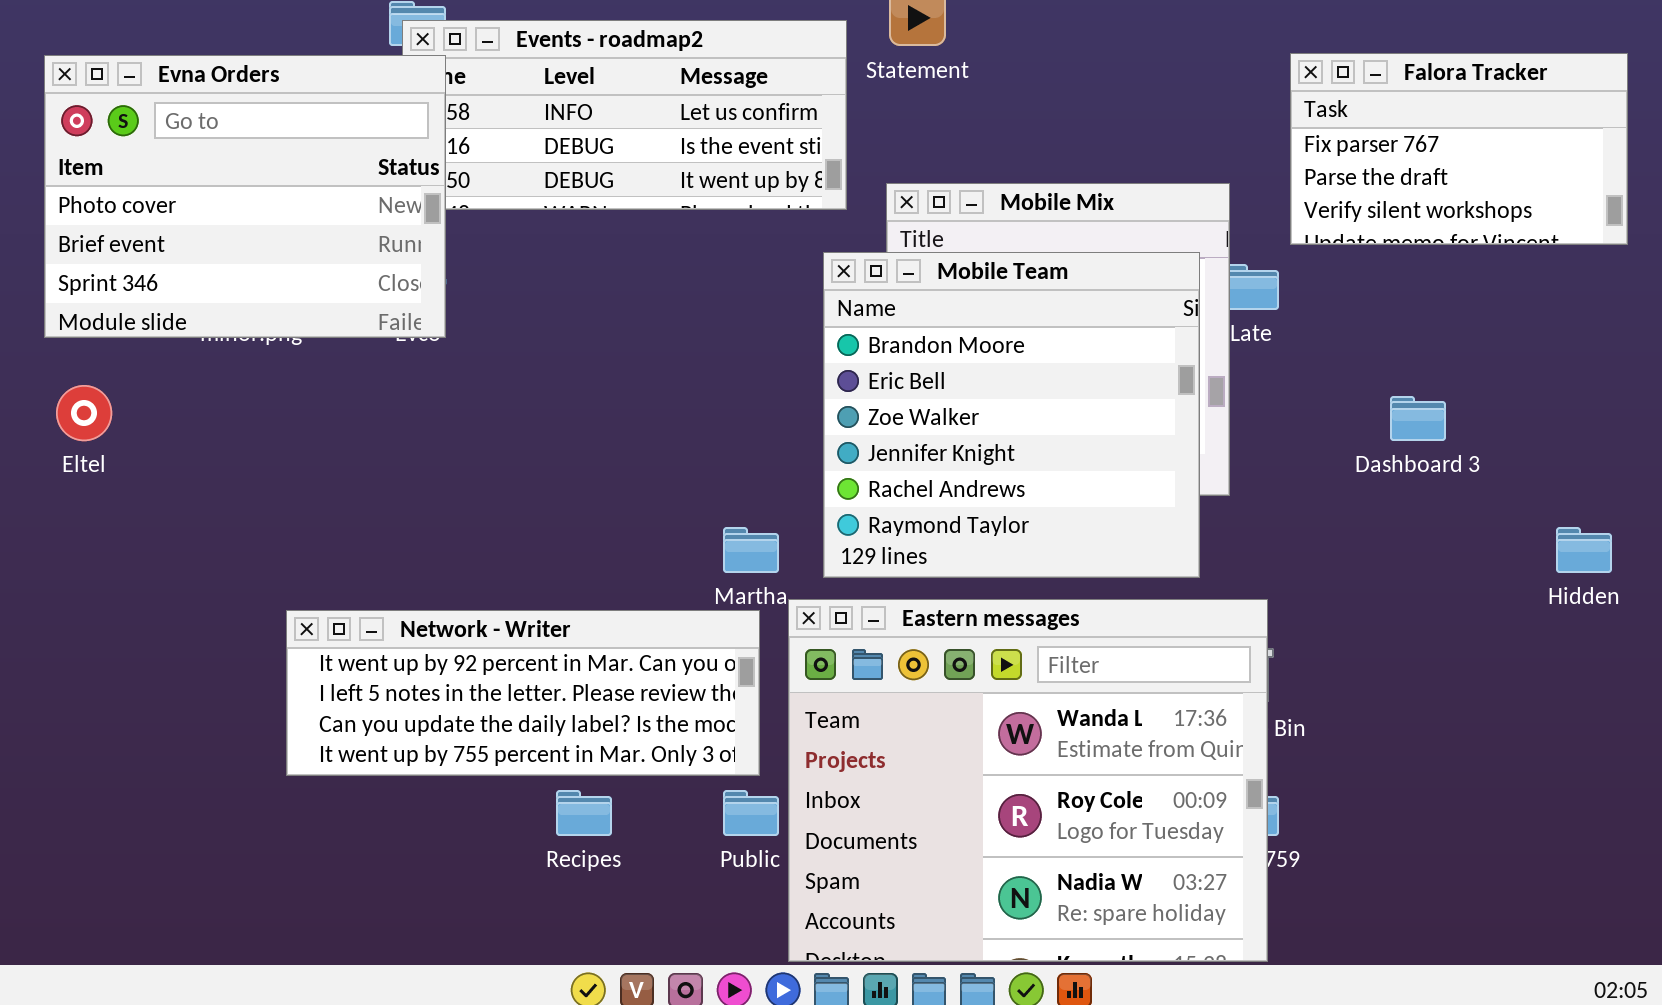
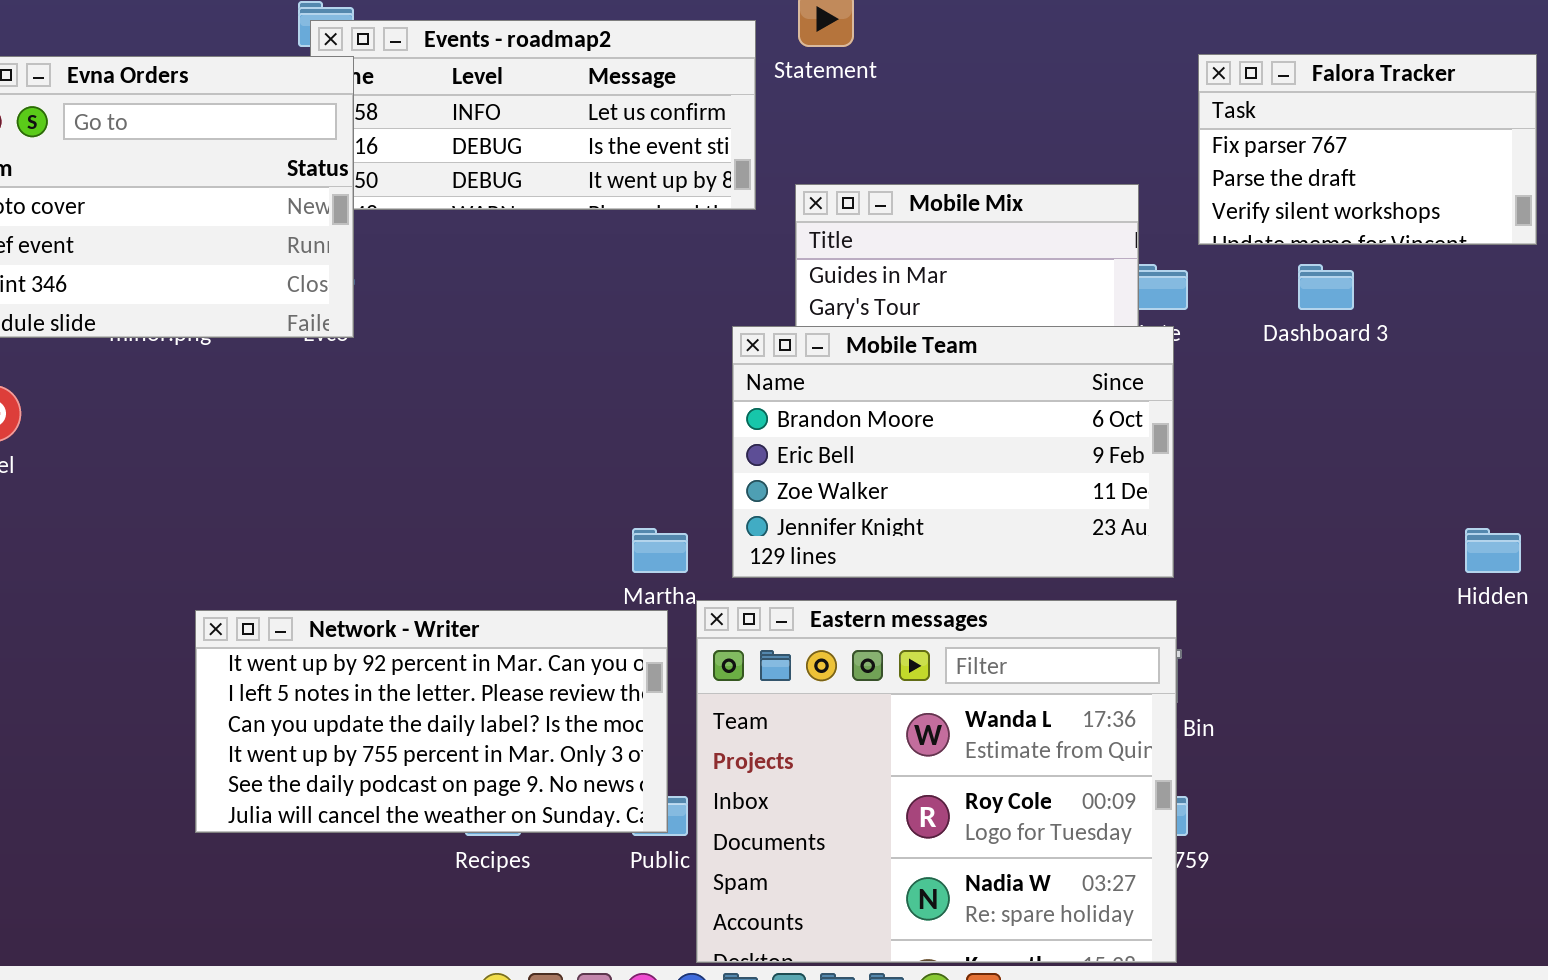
Mobile Team: [823,252,1200,578] -> [732,326,1174,578], resized
Dashboard 3: [1390,396,1446,441] -> [1298,264,1354,310], moved
Network - Writer: [286,610,760,776] -> [195,610,668,833], resized

